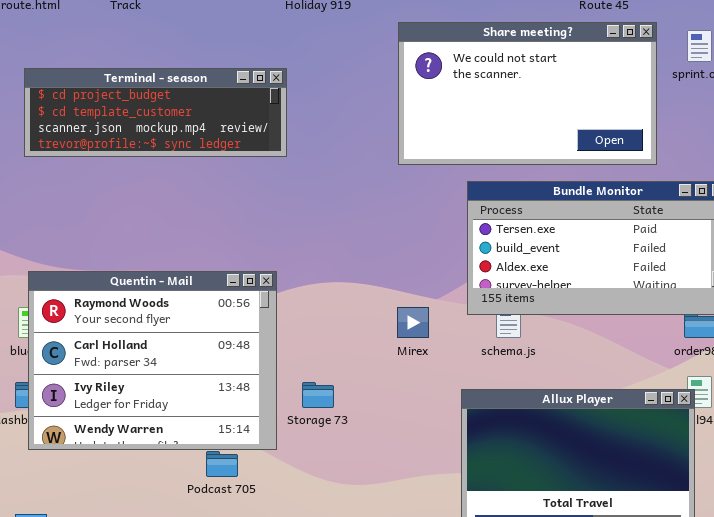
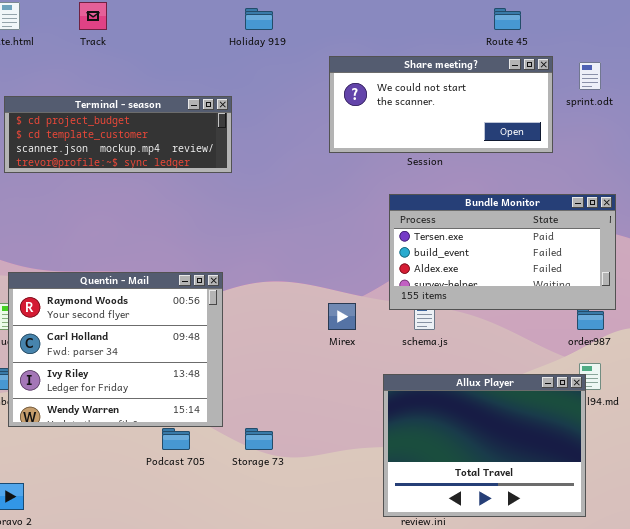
Share meeting?: [398,22,657,165] -> [329,56,553,153], resized
Storage 73: [302,382,334,408] -> [245,428,273,450], moved

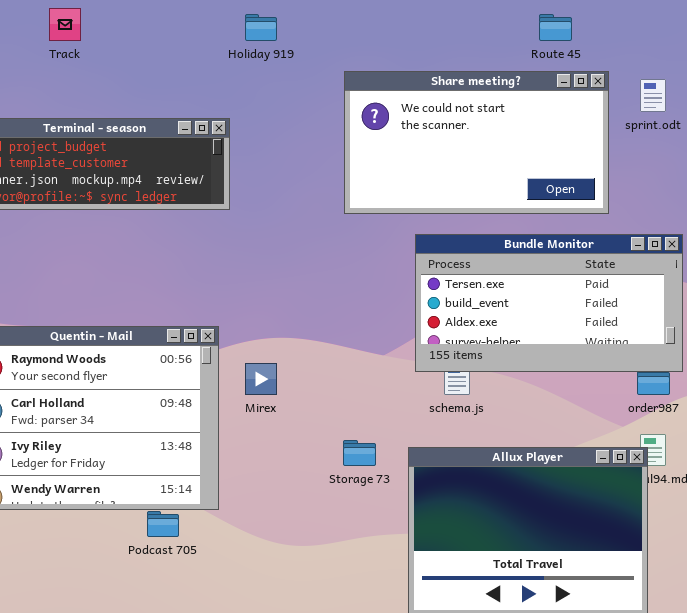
Share meeting?: [329,56,553,153] -> [344,71,609,214], resized
Mirex: [328,303,356,330] -> [245,363,277,395], moved
Storage 73: [245,428,273,450] -> [343,440,376,466], moved

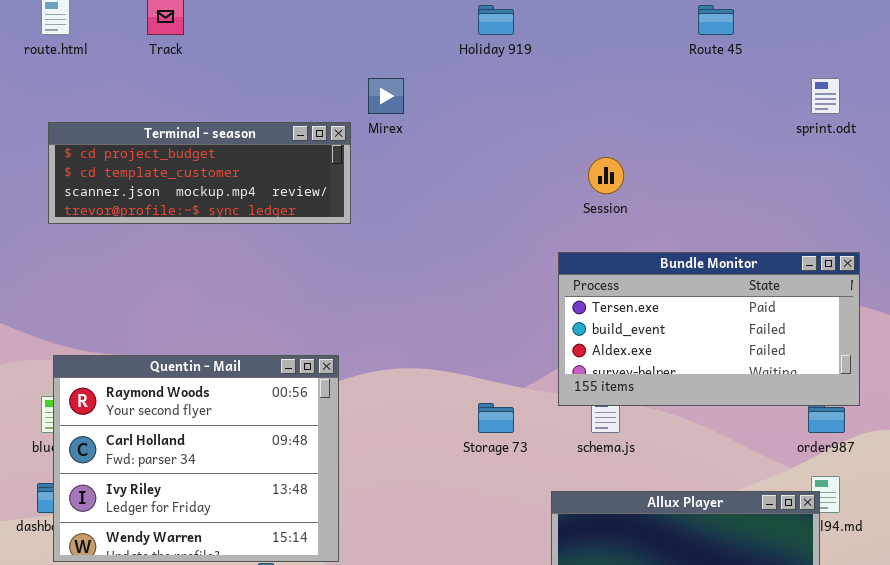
Holiday 919: [245,14,277,41] -> [478,5,514,35], moved
Share meeting?: [344,71,609,214] -> none, closed
Mirex: [245,363,277,395] -> [368,78,404,114], moved
Storage 73: [343,440,376,466] -> [478,403,514,433], moved

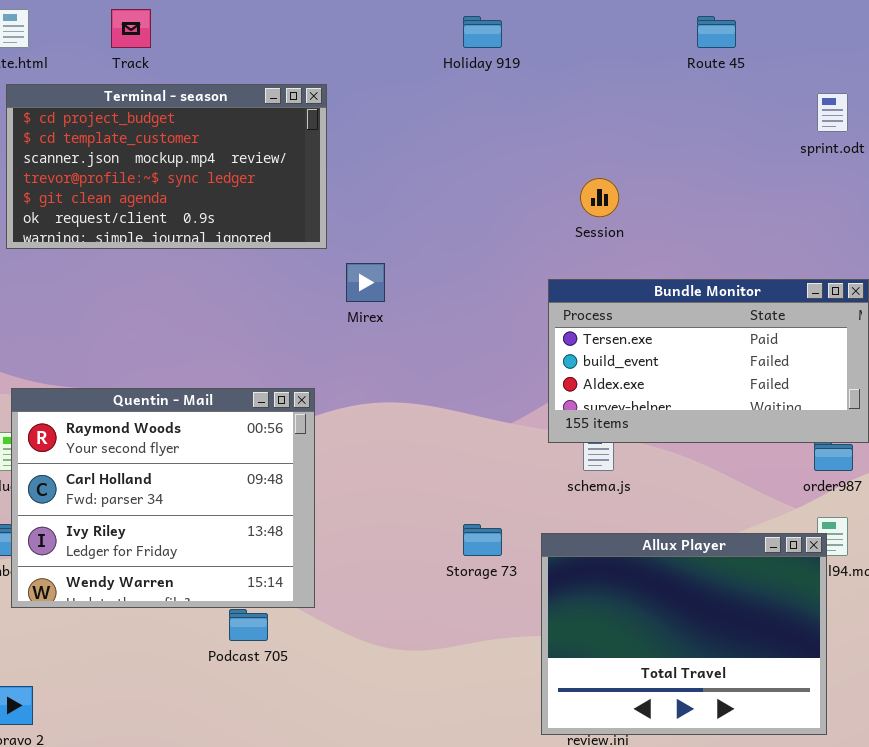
Mirex: [368,78,404,114] -> [346,263,385,302], moved
Terminal - season: [48,122,351,224] -> [6,84,327,249], resized
Storage 73: [478,403,514,433] -> [463,524,502,556], moved

